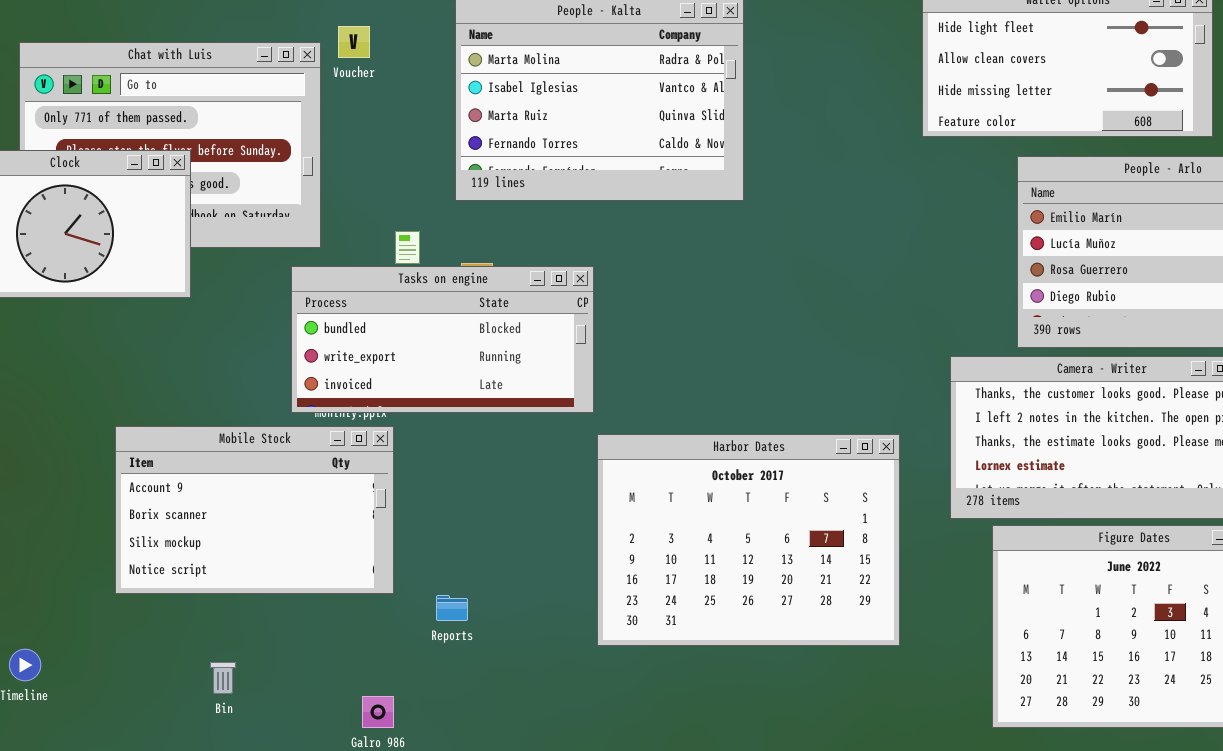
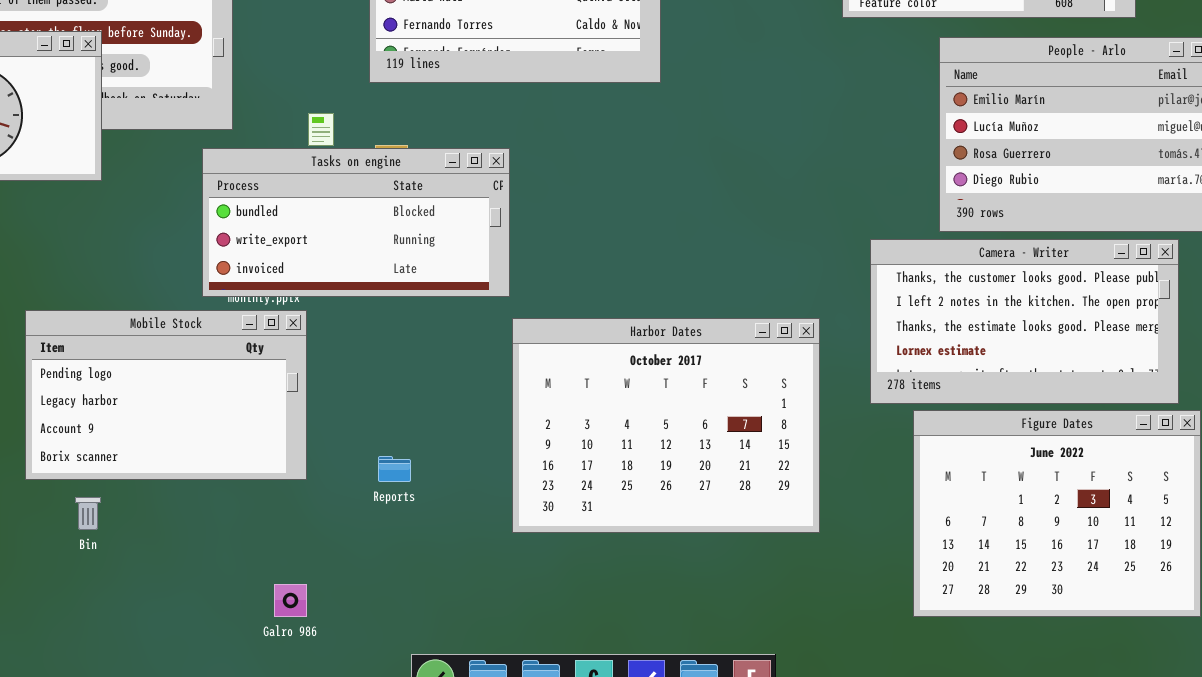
Mobile Stock: [115,426,394,594] -> [25,310,307,480], scrolled up 2 rows
Reports: [436,595,468,621] -> [378,456,411,482], moved
Bin: [210,662,236,694] -> [75,497,101,530], moved

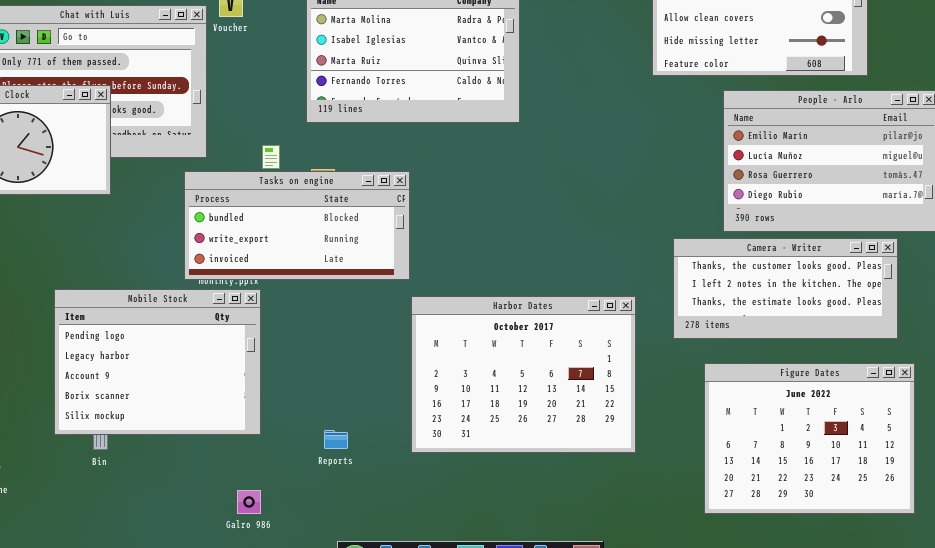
Camera - Writer: [870,239,1179,404] -> [673,238,898,339], resized
Mobile Stock: [25,310,307,480] -> [54,289,261,435], resized
Reports: [378,456,411,482] -> [324,430,348,449], moved

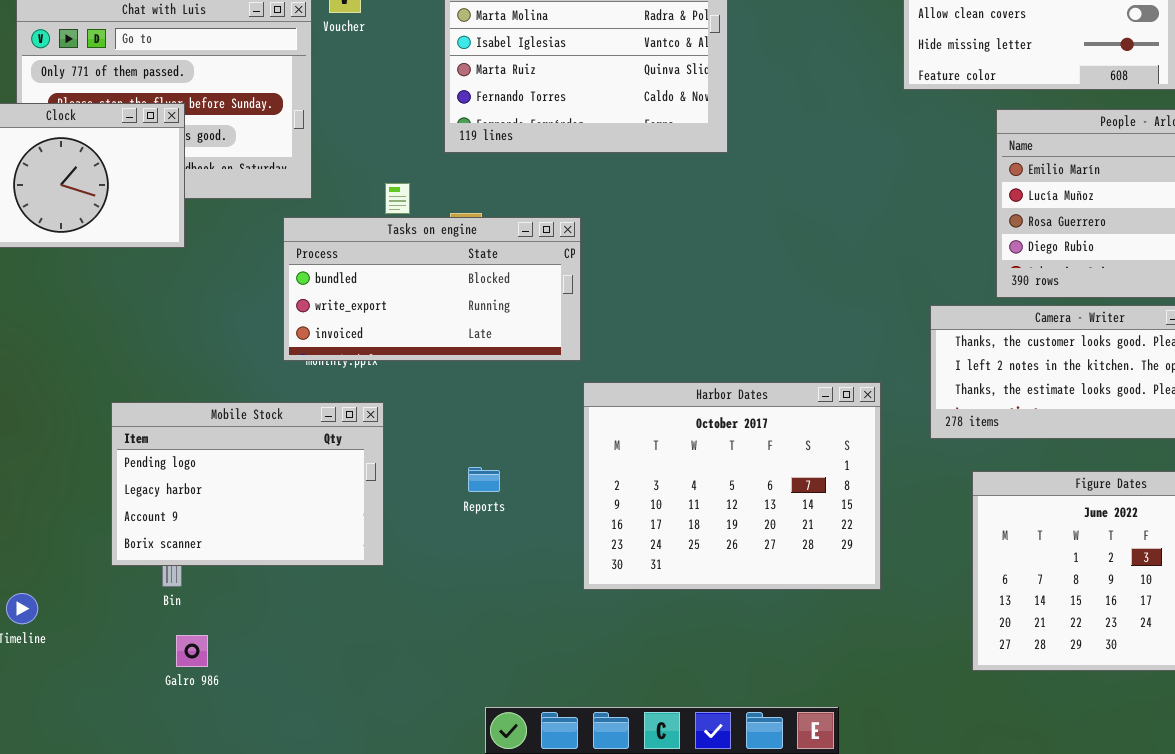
Mobile Stock: [54,289,261,435] -> [111,402,384,566], resized
Reports: [324,430,348,449] -> [468,467,500,492], moved
Galro 986: [237,490,261,514] -> [176,635,208,667], moved

